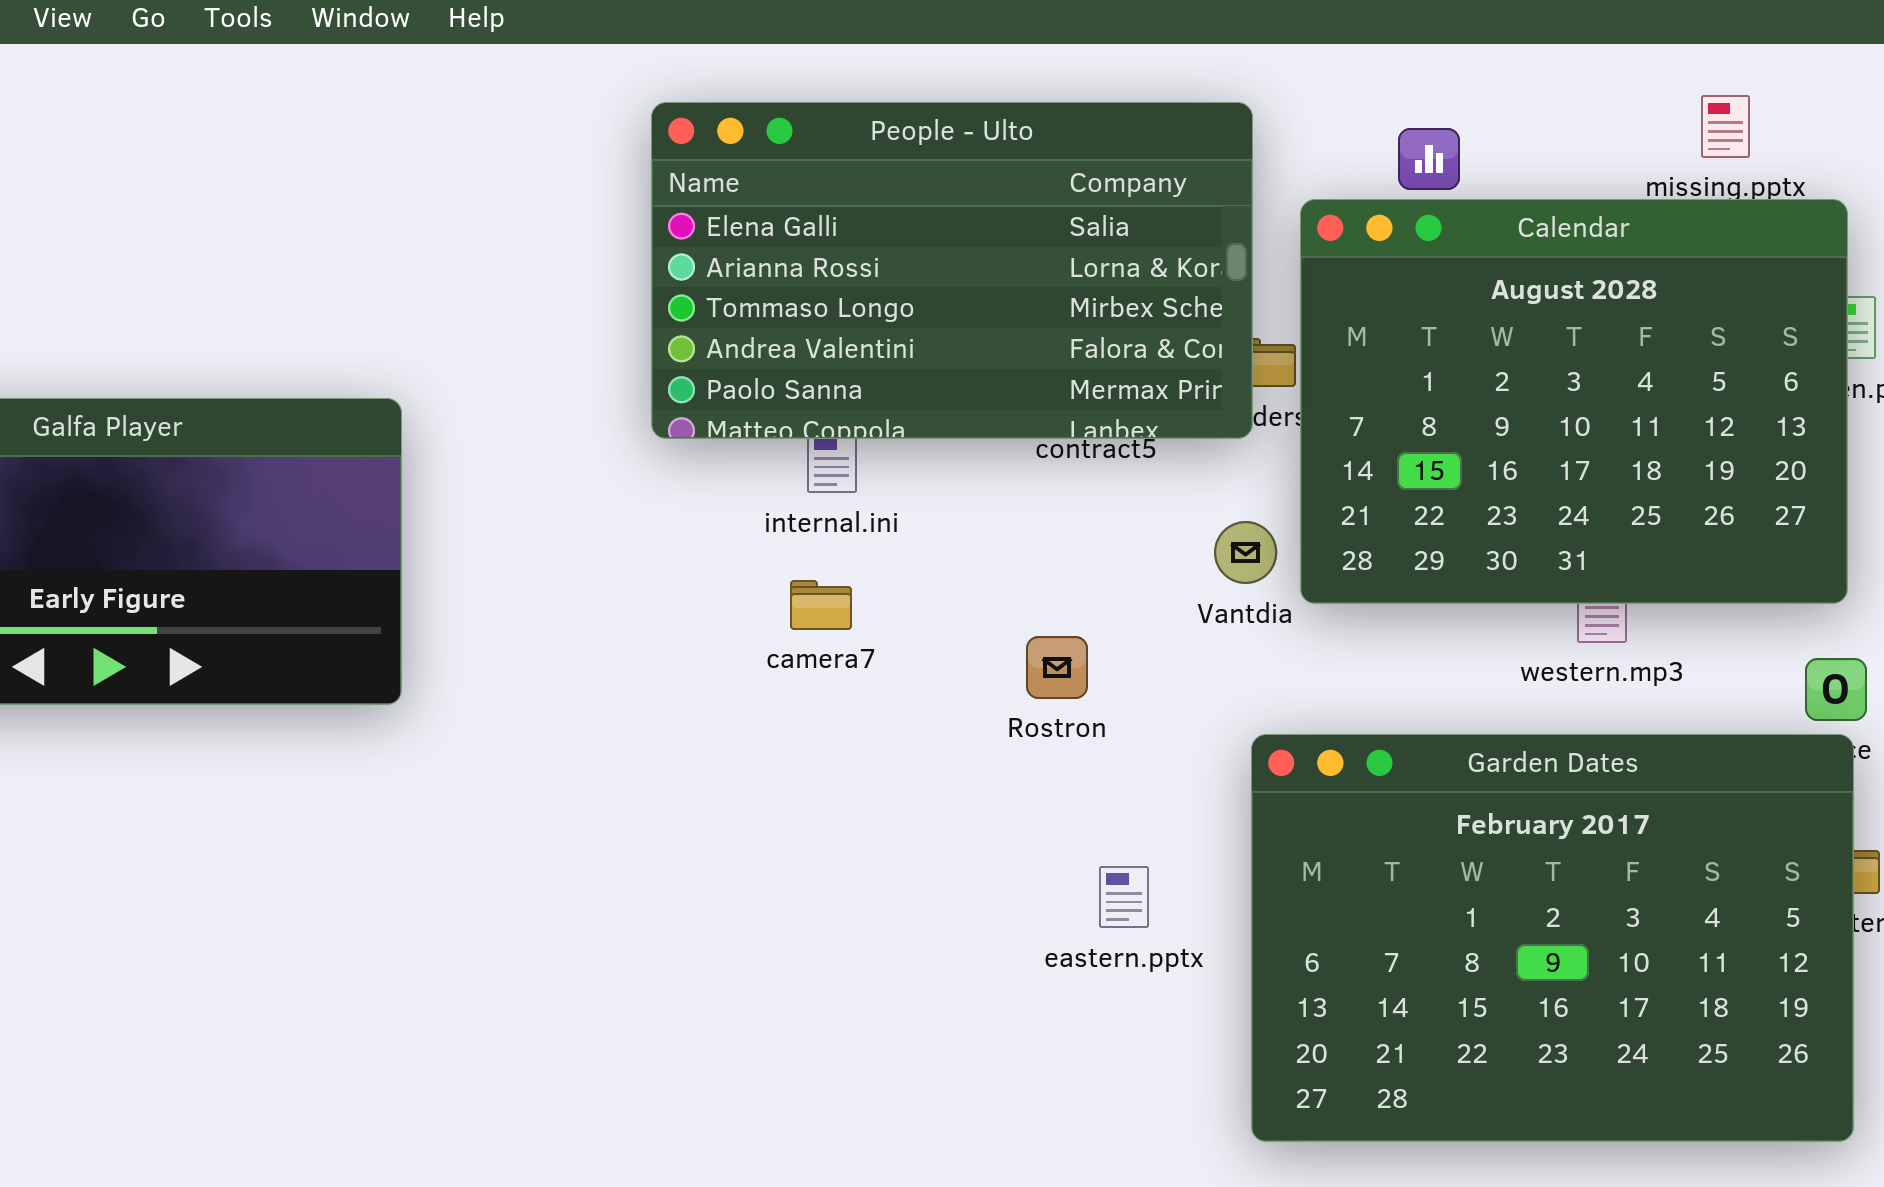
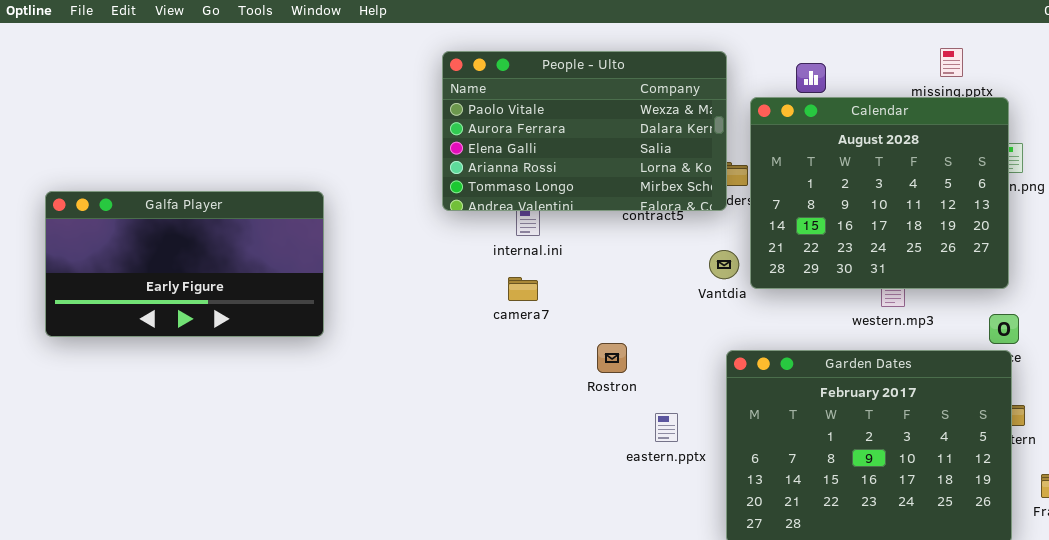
People - Ulto: [651,102,1253,439] -> [442,51,727,211], scrolled up 2 rows
Rostron: [1026,636,1088,699] -> [597,343,627,373], moved

